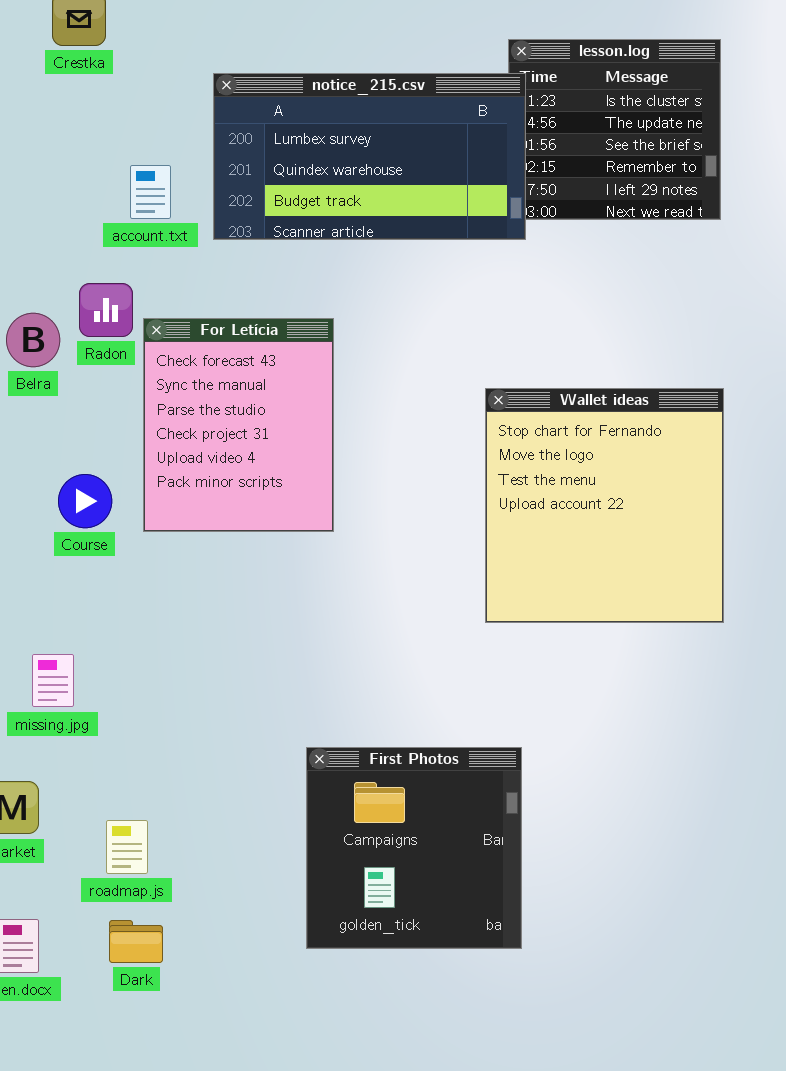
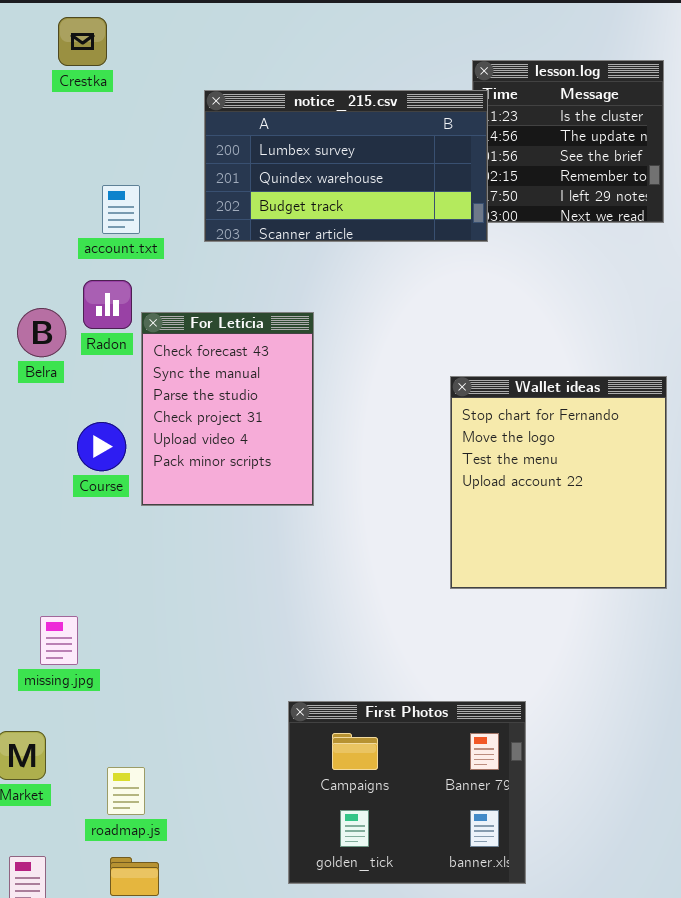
account.txt: [130,165,171,219] -> [102,185,140,234], moved
Course: [58,474,112,528] -> [77,422,126,471], moved
First Photos: [306,747,522,949] -> [288,701,526,884], resized

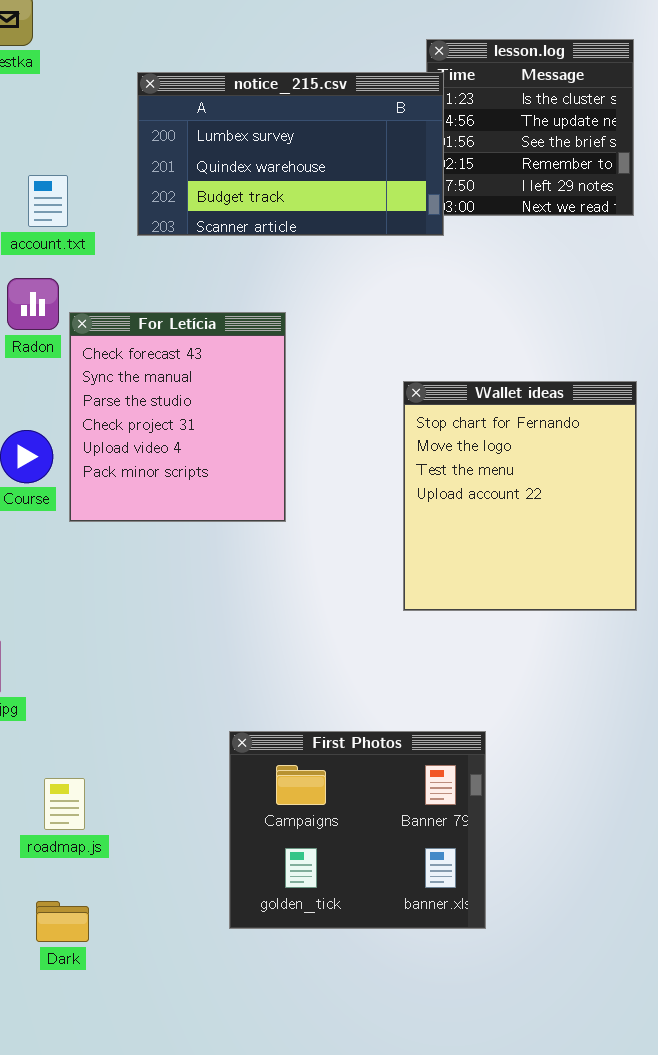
For Letícia: [141,312,314,506] -> [69,312,286,522], resized
roadmap.js: [107,767,145,815] -> [44,778,85,830], moved

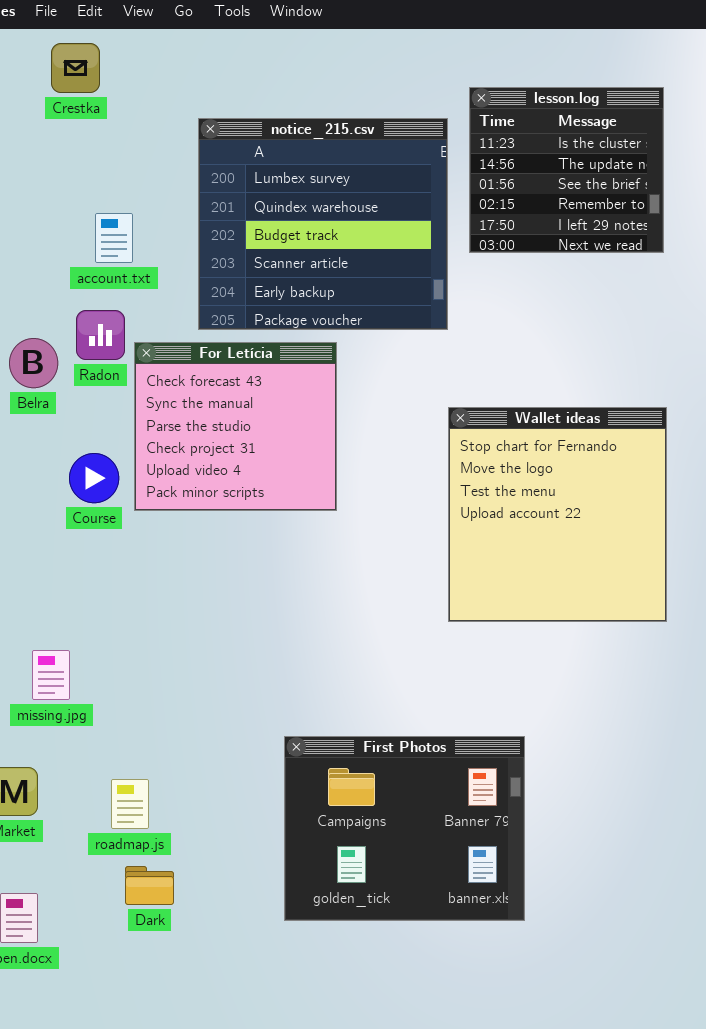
notice_215.csv: [137,72,444,236] -> [198,118,448,330], resized
For Letícia: [69,312,286,522] -> [134,342,337,511], resized
Dark: [36,901,89,942] -> [125,866,174,905], moved

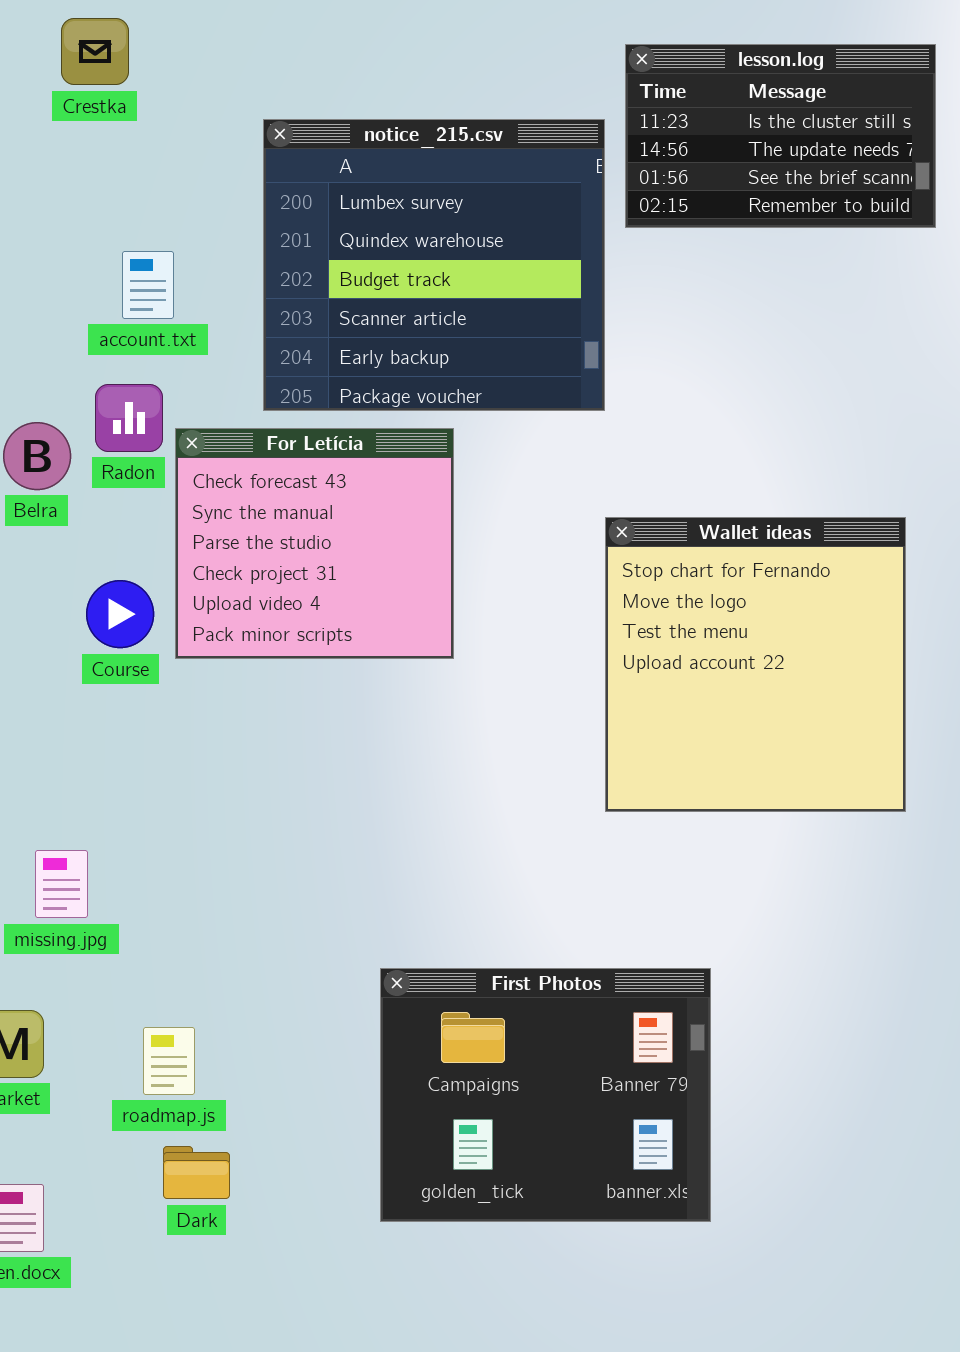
lesson.log: [469,87,664,253] -> [625,44,936,228], moved, resized

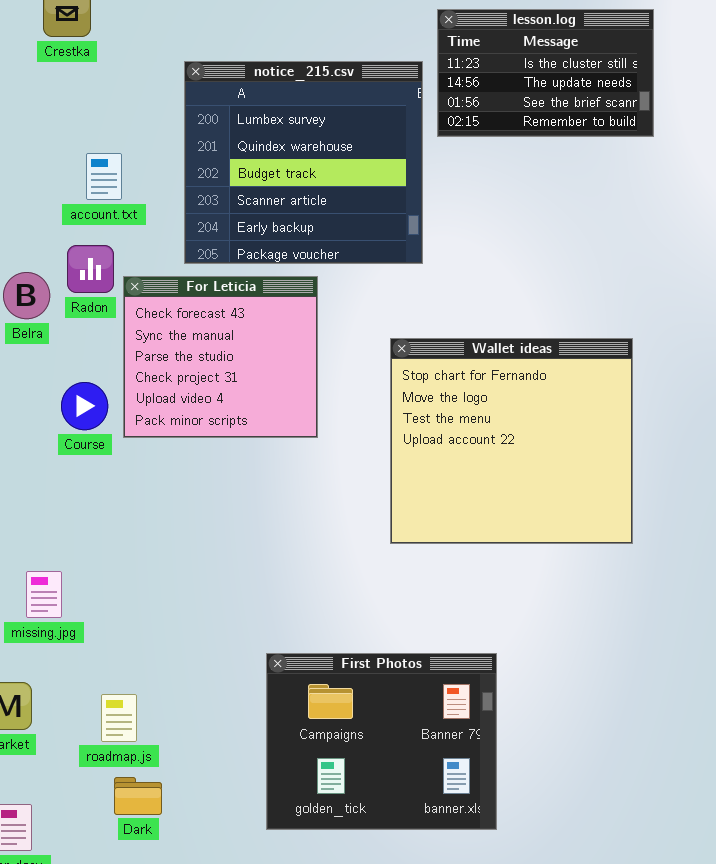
Wallet ideas: [605,517,906,812] -> [390,338,633,544], resized

